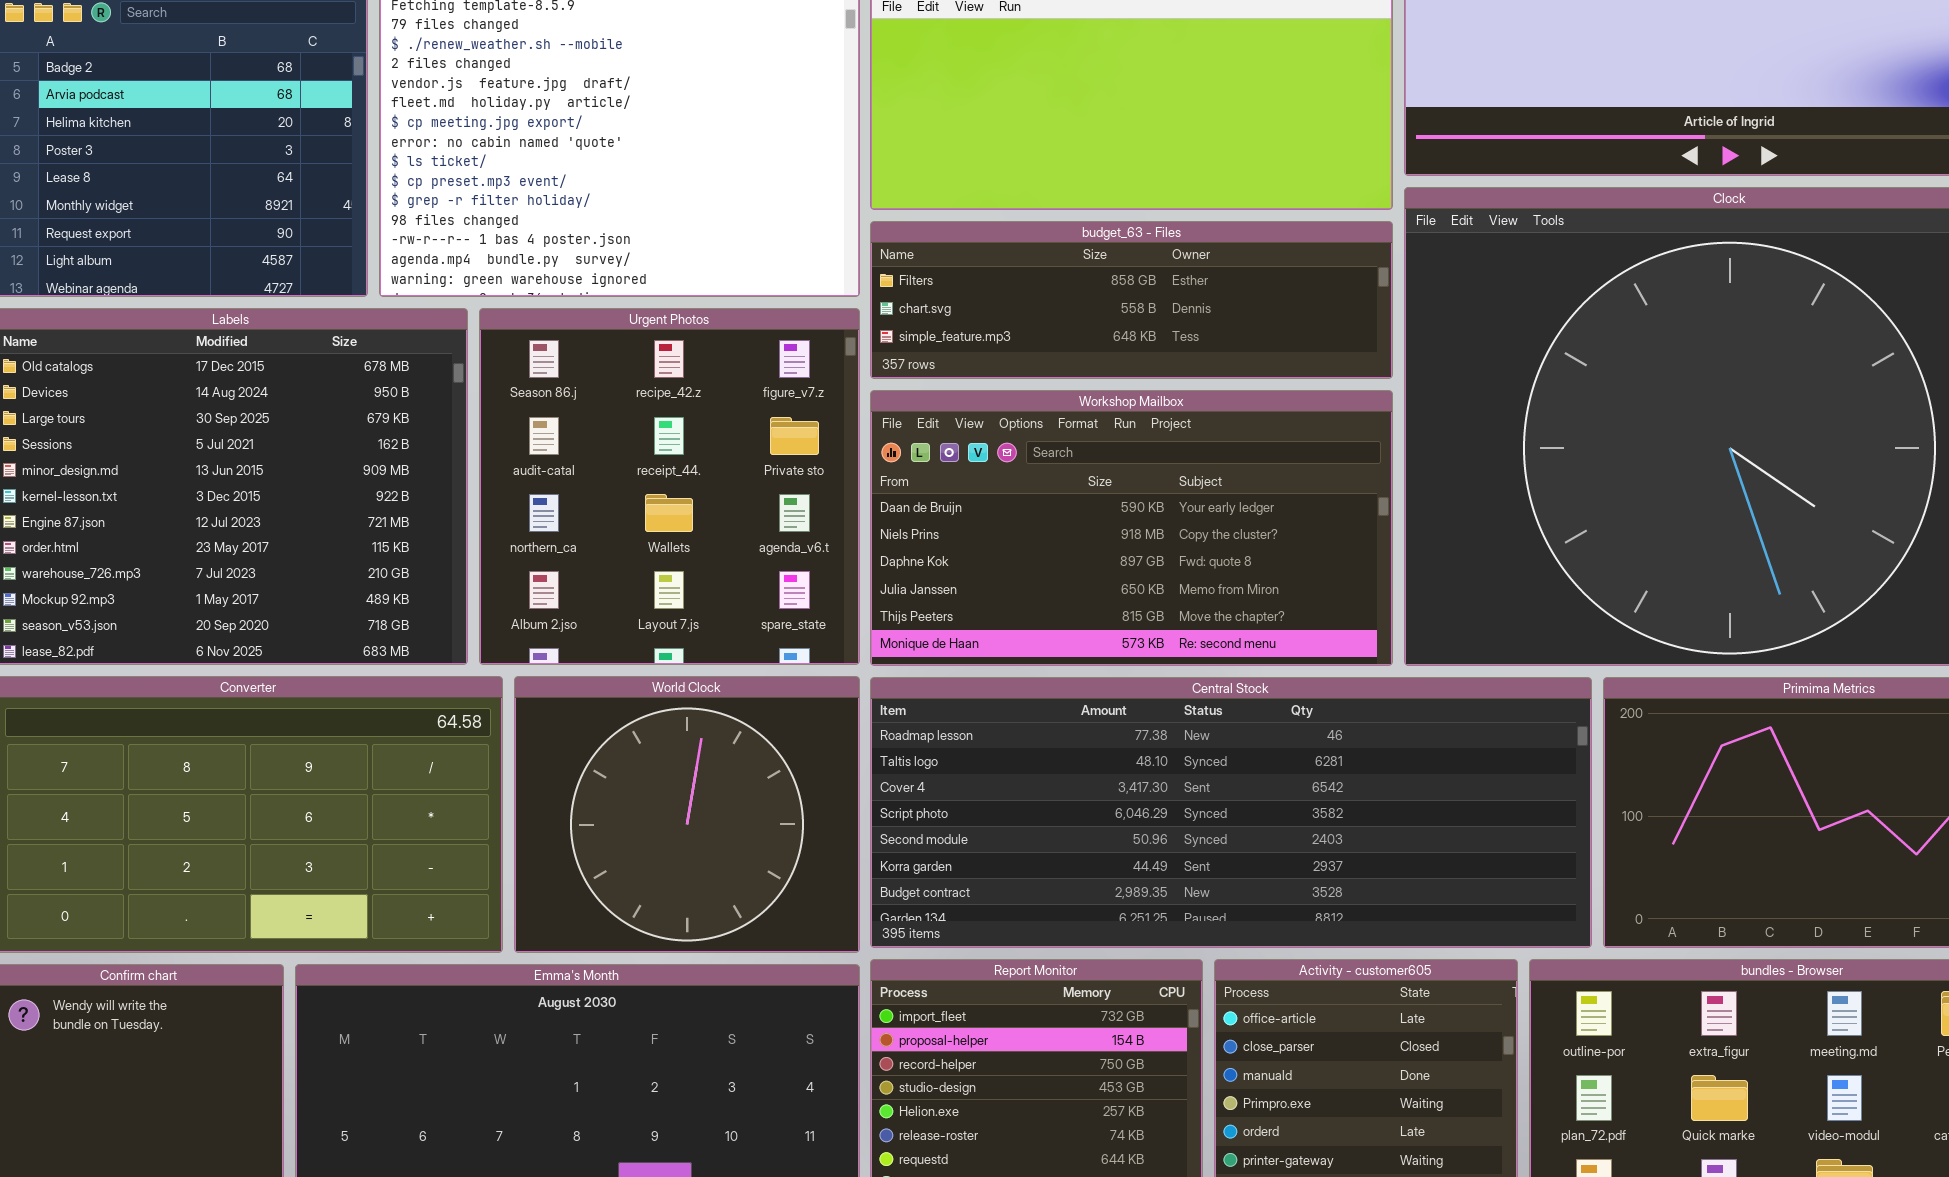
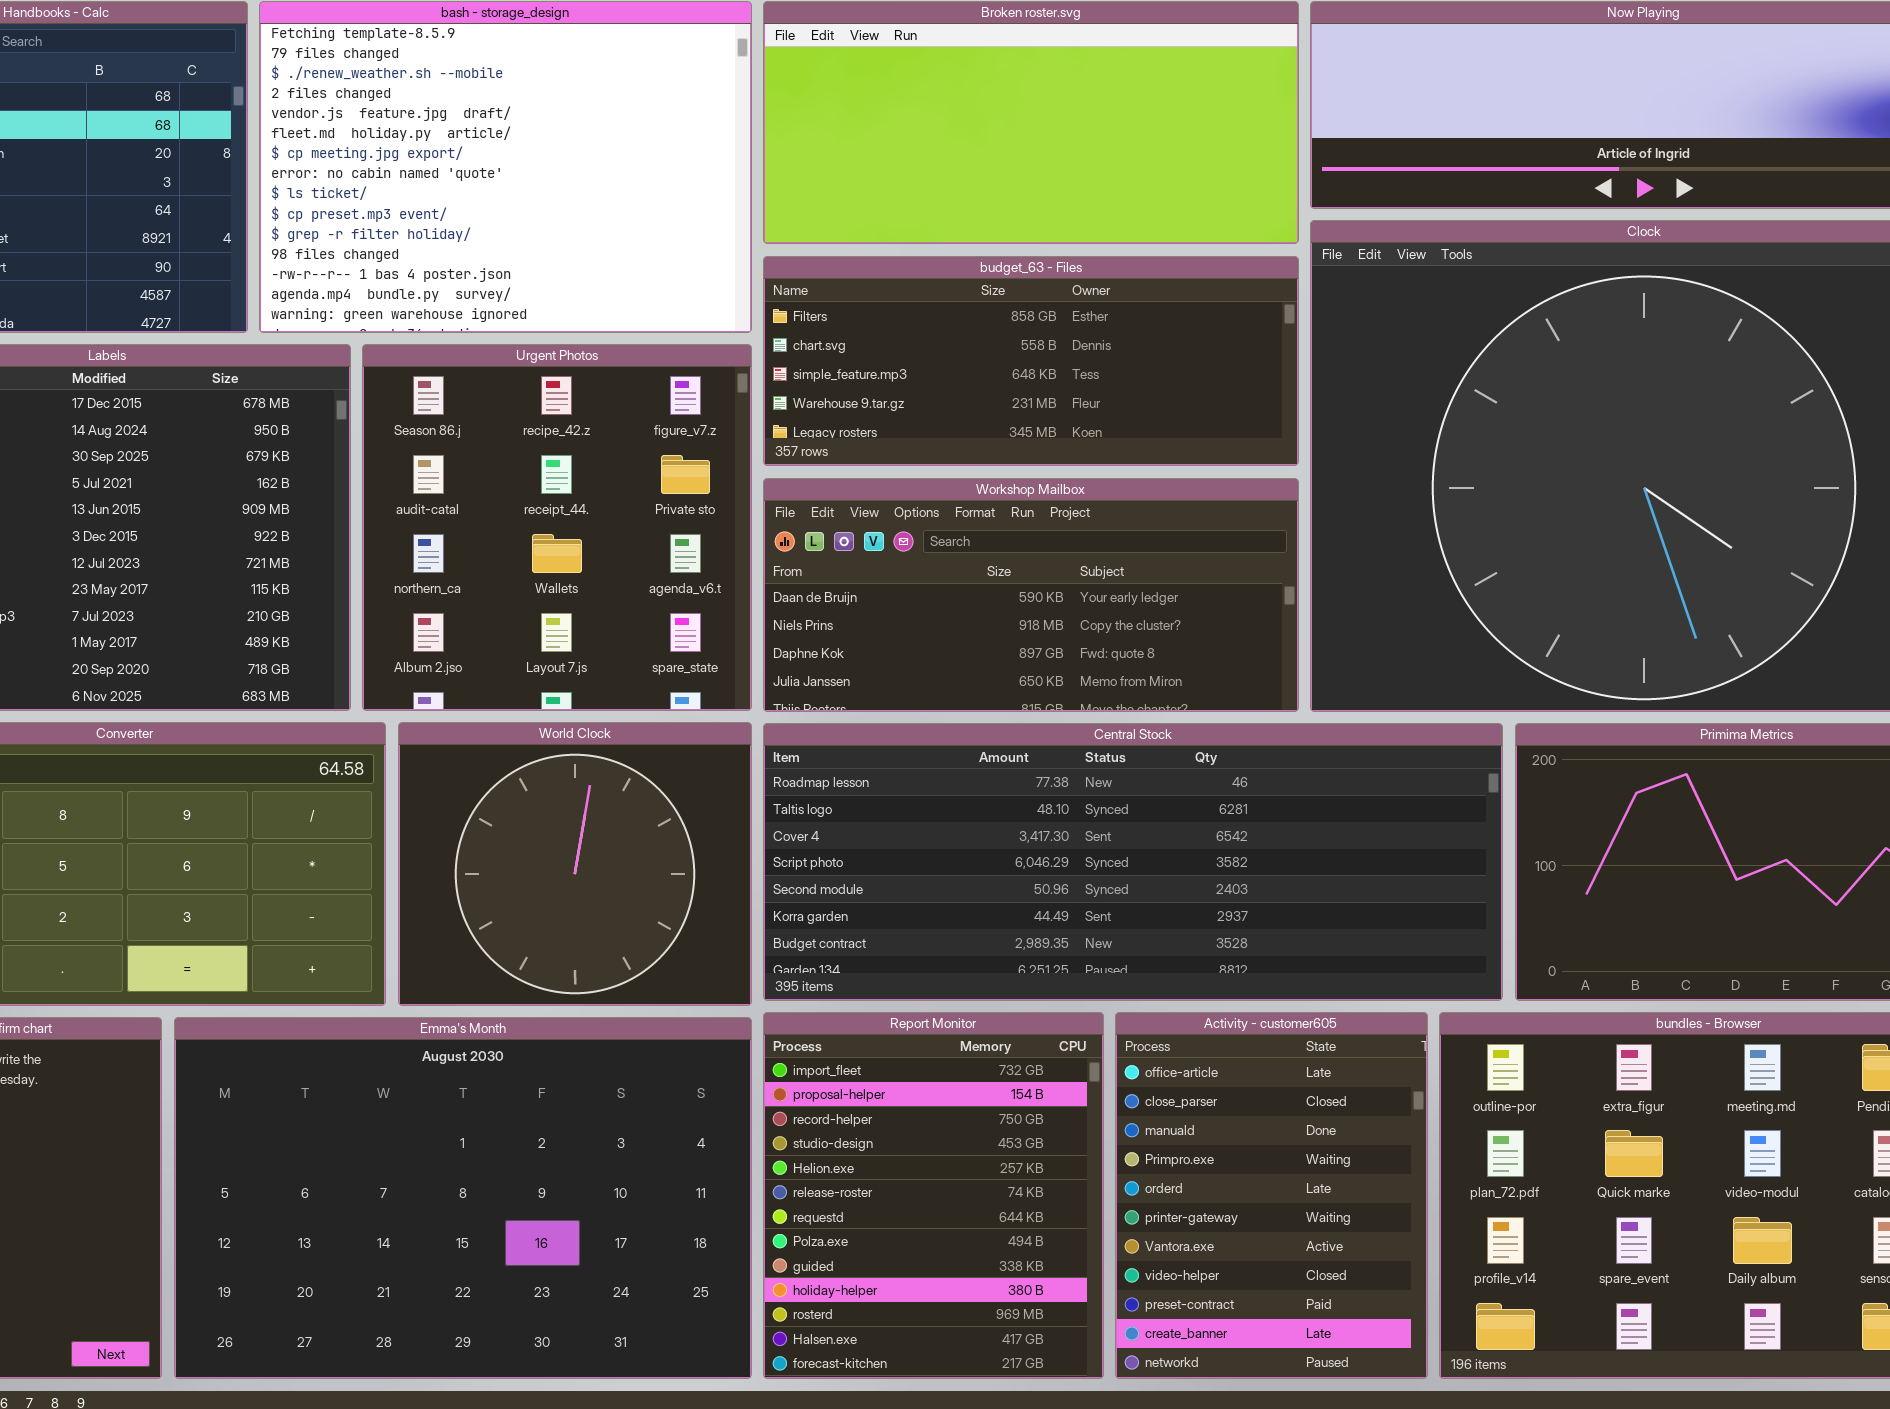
budget_63 - Files: [870,221,1393,379] -> [763,256,1299,466], resized
Workshop Mailbox: [870,390,1393,666] -> [763,478,1299,712], resized

